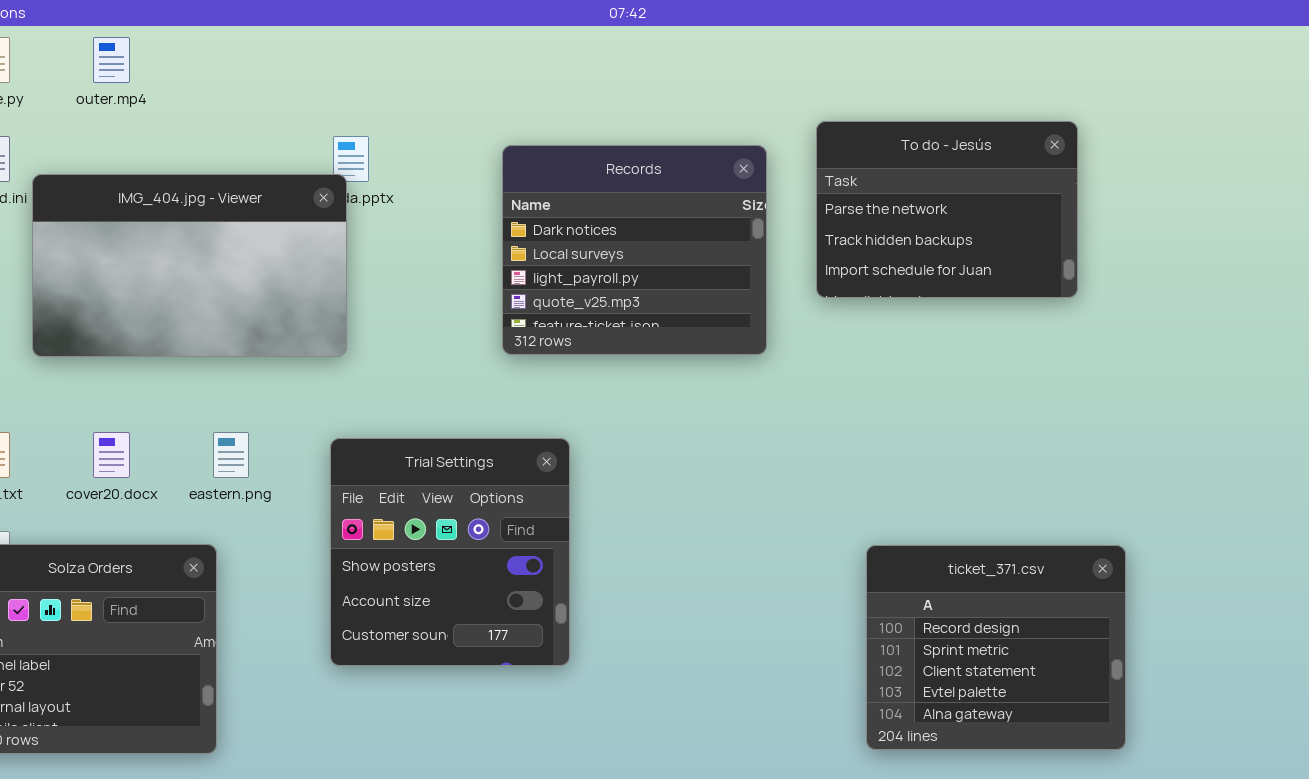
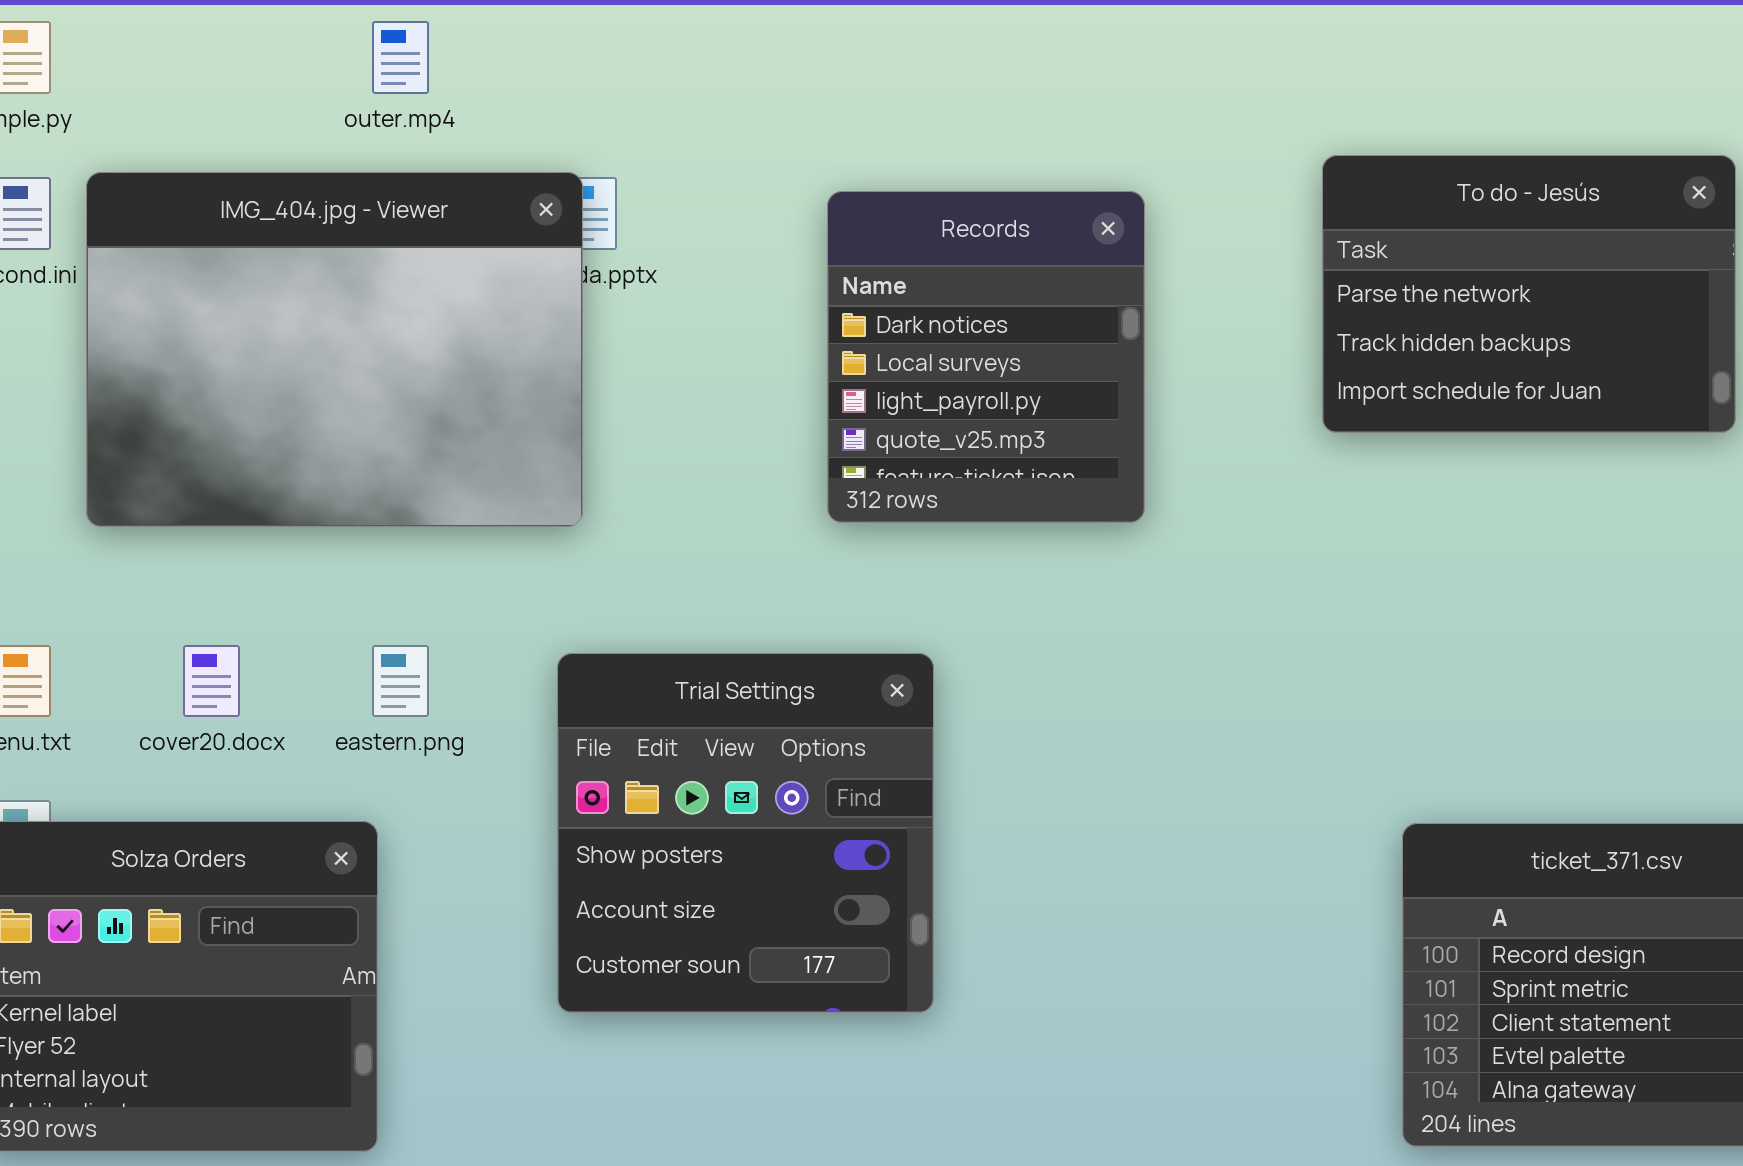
outer.mp4: [93,37,130,83] -> [372,21,429,94], moved
Records: [502,145,767,355] -> [827,191,1145,523], resized
IMG_404.jpg - Viewer: [32,174,347,357] -> [86,172,583,527], resized

